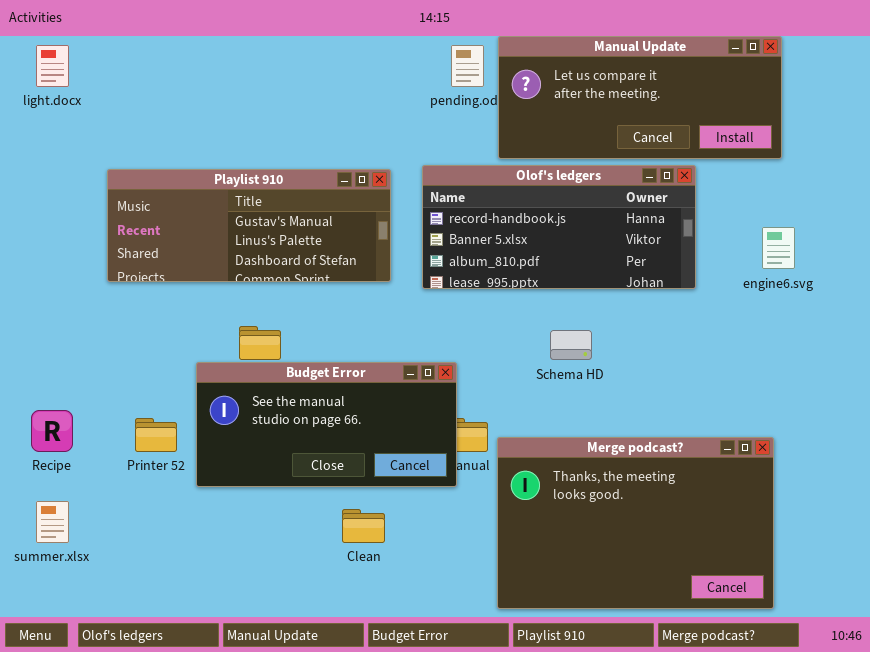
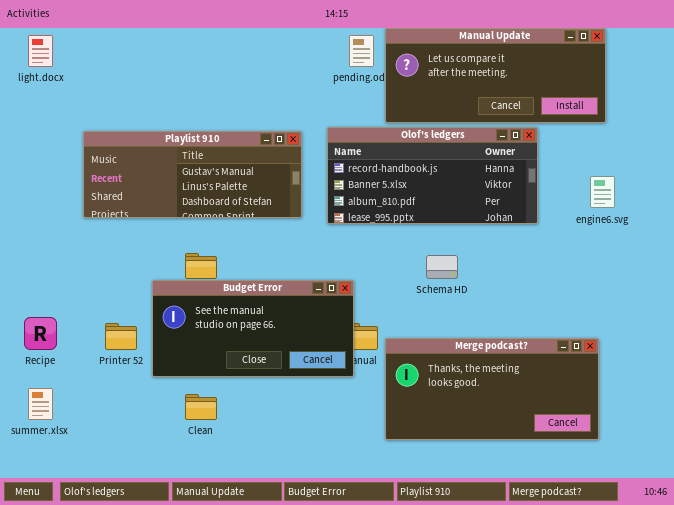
Merge podcast?: [497,437,774,609] -> [385,338,599,440], resized
Clean: [342,509,385,543] -> [185,394,217,420], moved

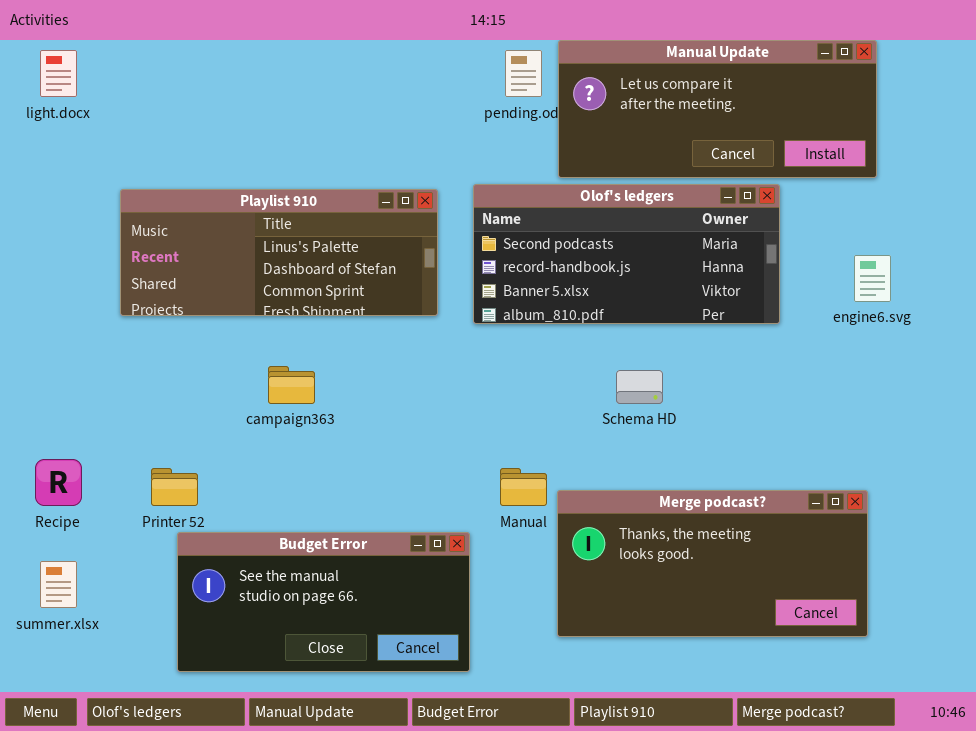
Olof's ledgers: [327,127,538,224] -> [473,184,780,324], scrolled up 1 row
Playlist 910: [83,131,302,218] -> [120,189,438,316], scrolled down 1 row
Budget Error: [152,280,354,377] -> [177,532,470,672], moved

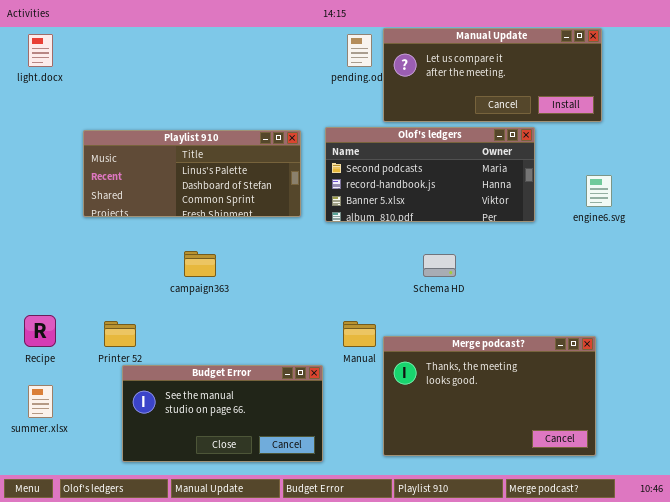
Merge podcast?: [557,490,868,637] -> [383,336,596,456], resized

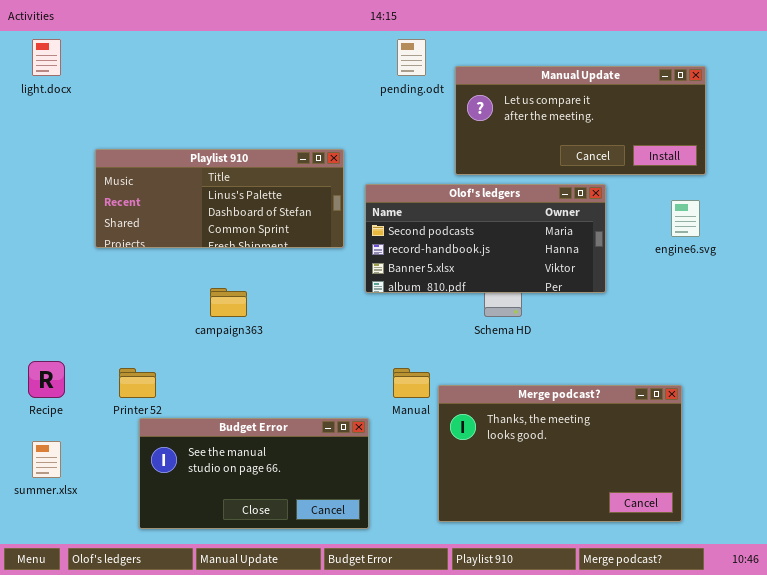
Manual Update: [383,28,602,122] -> [455,66,706,175], moved
Olof's ledgers: [325,127,535,222] -> [365,184,606,293], moved

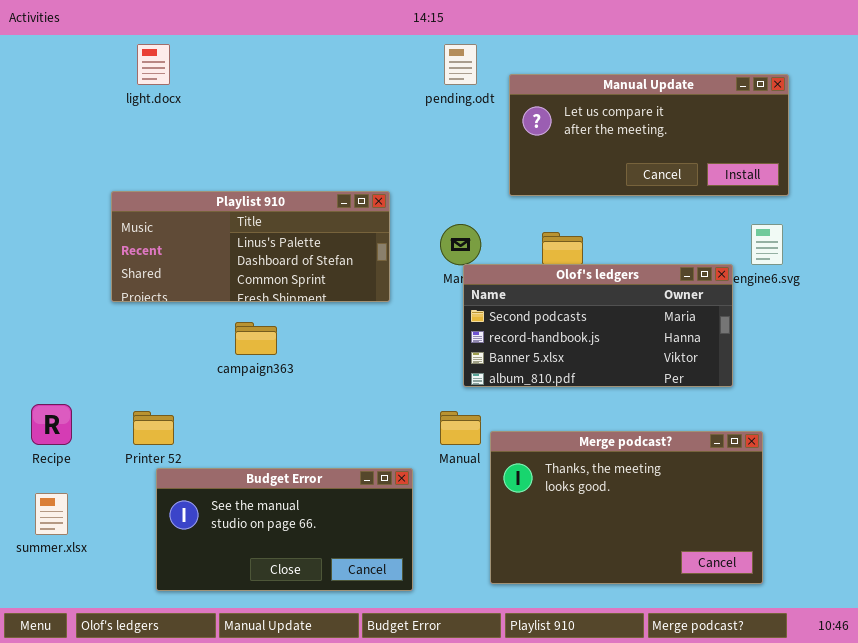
light.docx: [32,39,61,76] -> [137,44,170,85], moved
Playlist 910: [95,149,344,248] -> [111,191,390,302], moved
Olof's ledgers: [365,184,606,293] -> [463,264,733,387], moved

